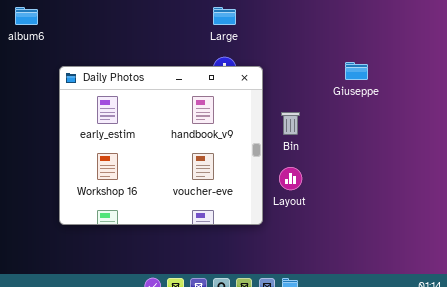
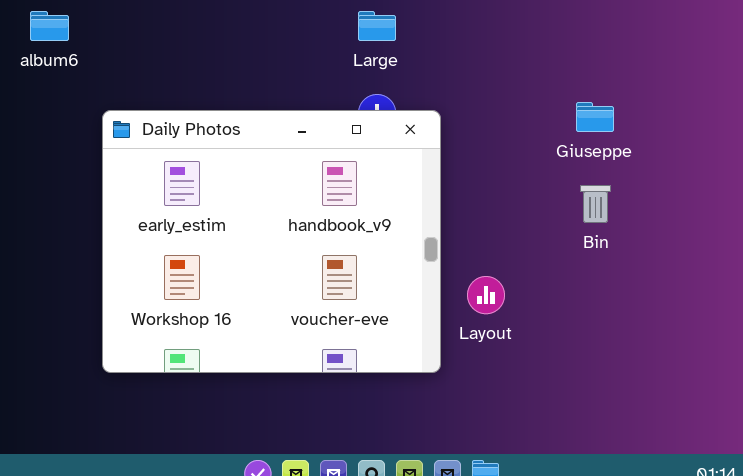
Bin: [281,112,300,135] -> [580,185,611,223], moved

